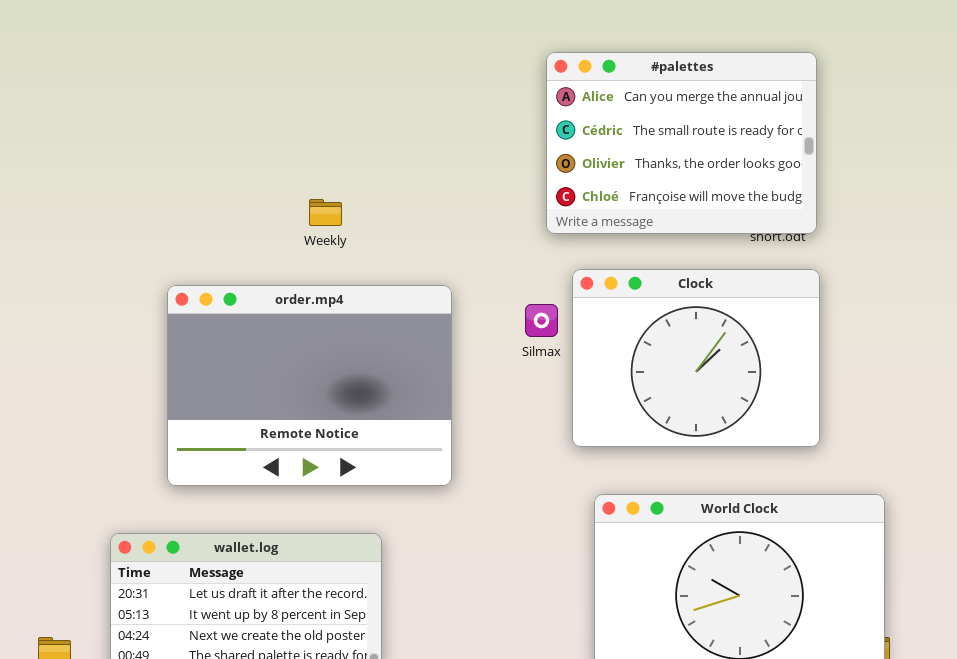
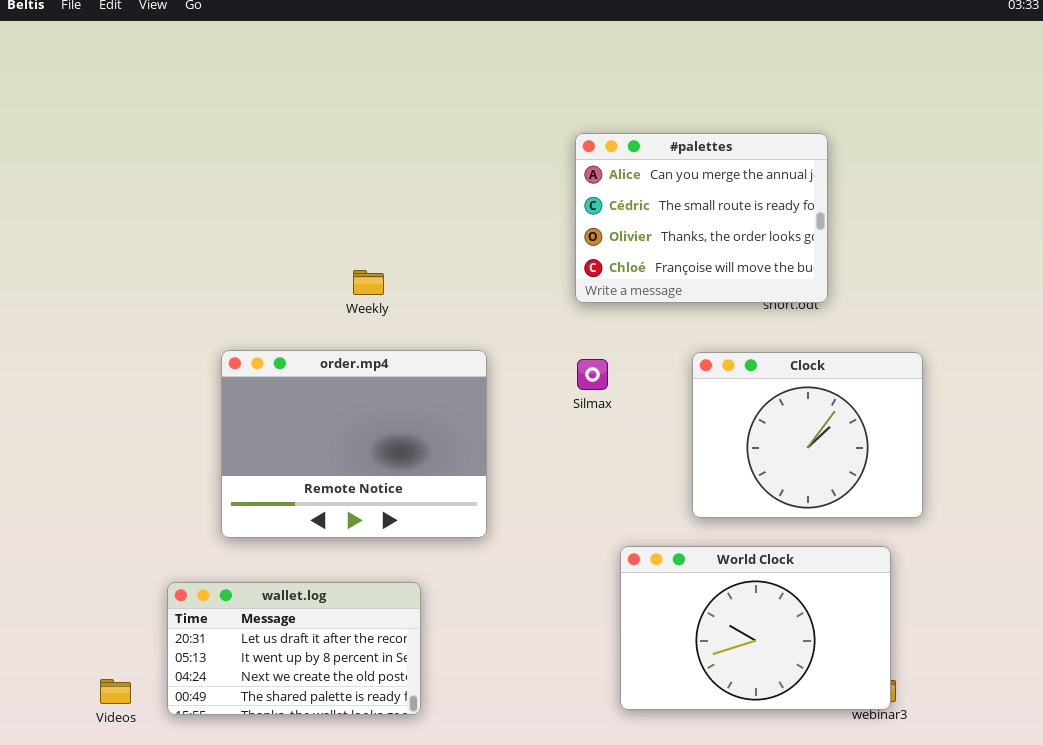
Clock: [572,269,820,447] -> [692,352,923,518], moved
Silmax: [525,304,558,337] -> [577,359,608,390], moved

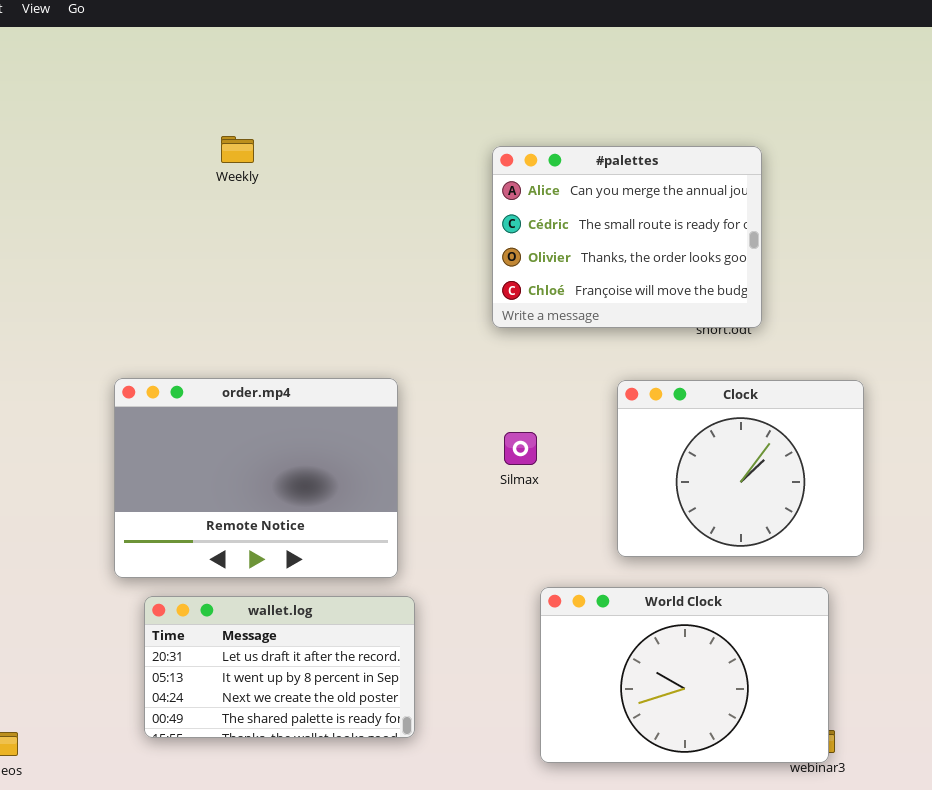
Weekly: [353,270,384,295] -> [221,136,254,163], moved
Silmax: [577,359,608,390] -> [504,432,537,465], moved
wallet.log: [167,582,421,715] -> [144,596,415,738], moved

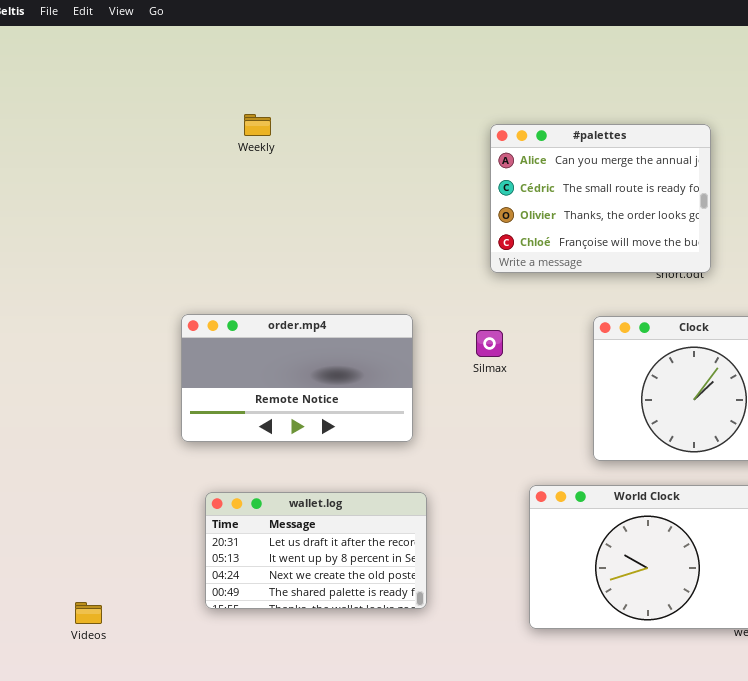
Weekly: [221,136,254,163] -> [244,114,271,136], moved
order.mp4: [114,378,398,578] -> [181,314,413,442], resized
Silmax: [504,432,537,465] -> [476,330,503,357], moved

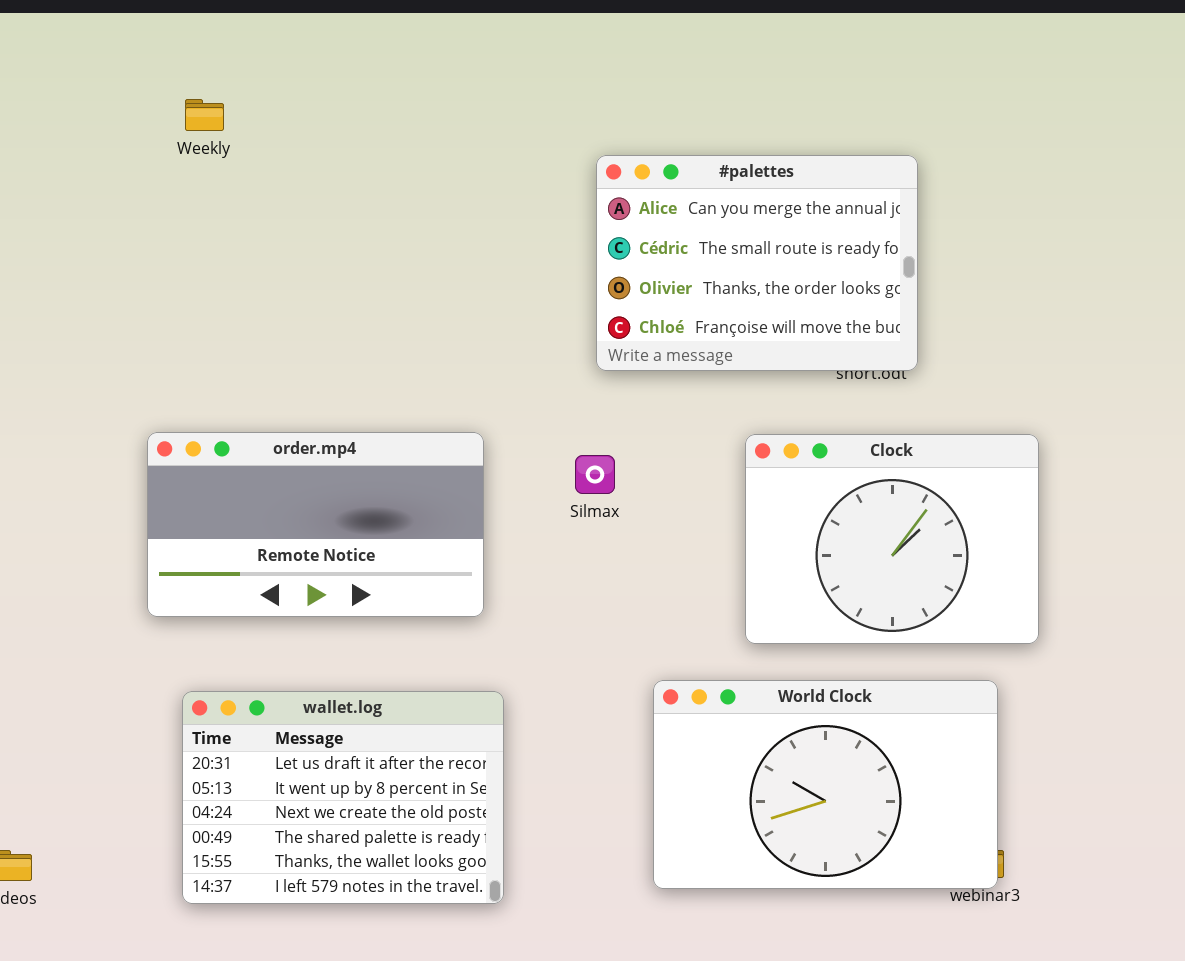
Weekly: [244,114,271,136] -> [185,99,224,131], moved
wallet.log: [205,492,427,609] -> [182,691,504,904], resized

